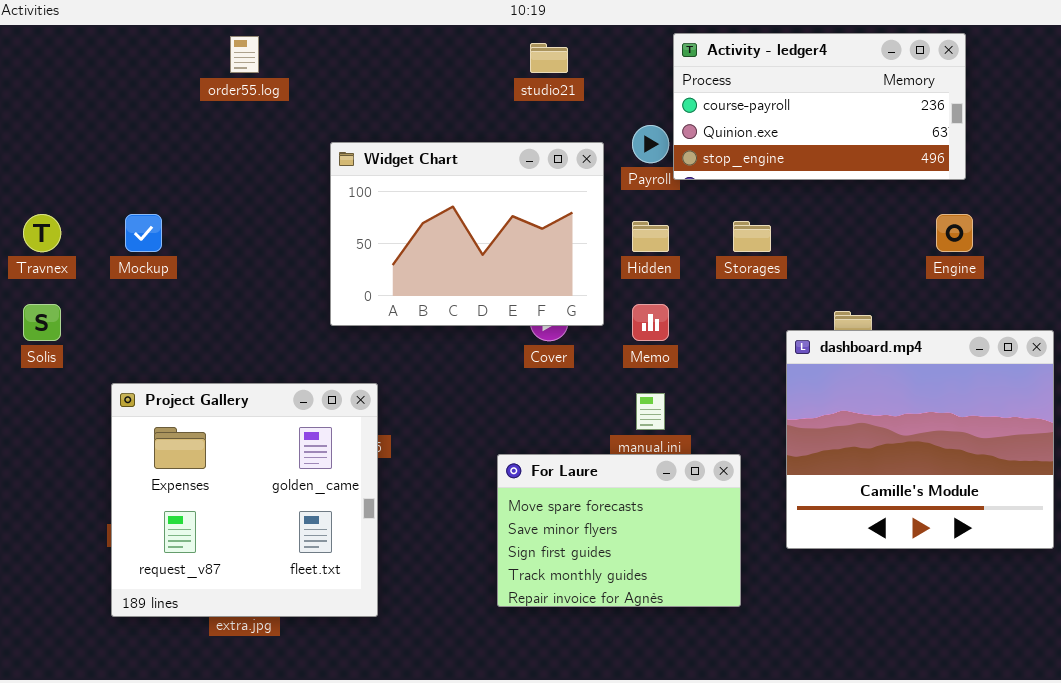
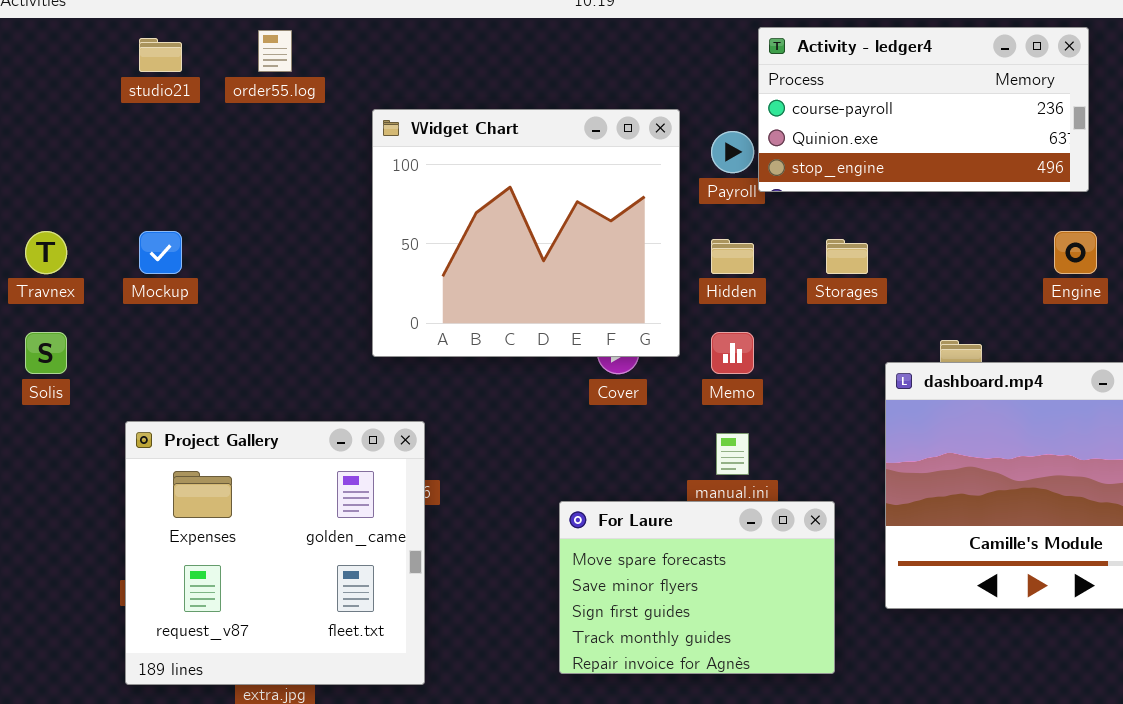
studio21: [530,43,568,73] -> [139,38,182,72], moved
Widget Chart: [330,142,604,326] -> [372,109,680,357], resized

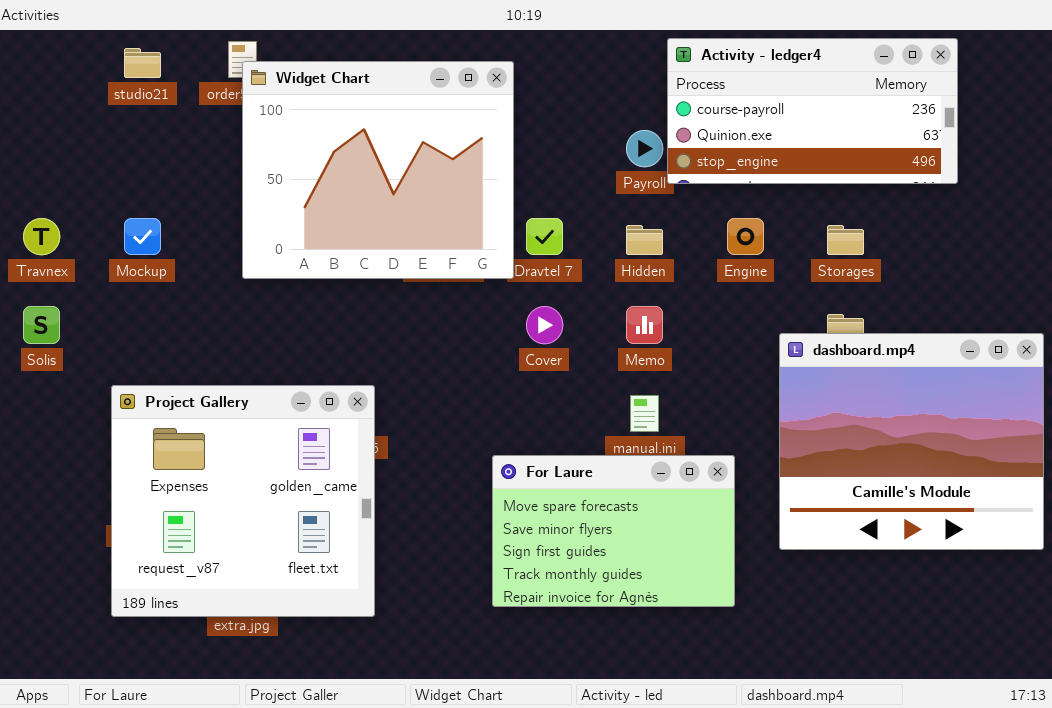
Widget Chart: [372,109,680,357] -> [242,61,514,279], moved
Engine: [1054,231,1097,274] -> [727,218,764,255], moved
Storages: [826,239,868,274] -> [827,225,864,255], moved

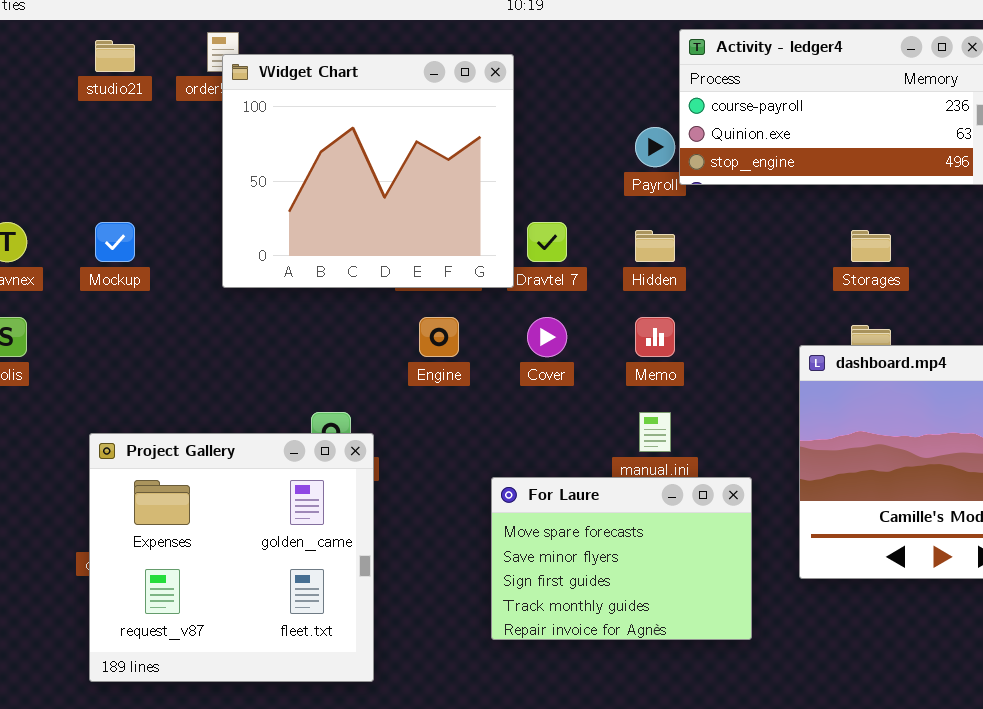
Engine: [727,218,764,255] -> [419,317,459,357], moved
Project Gallery: [111,385,375,617] -> [89,433,374,682], moved

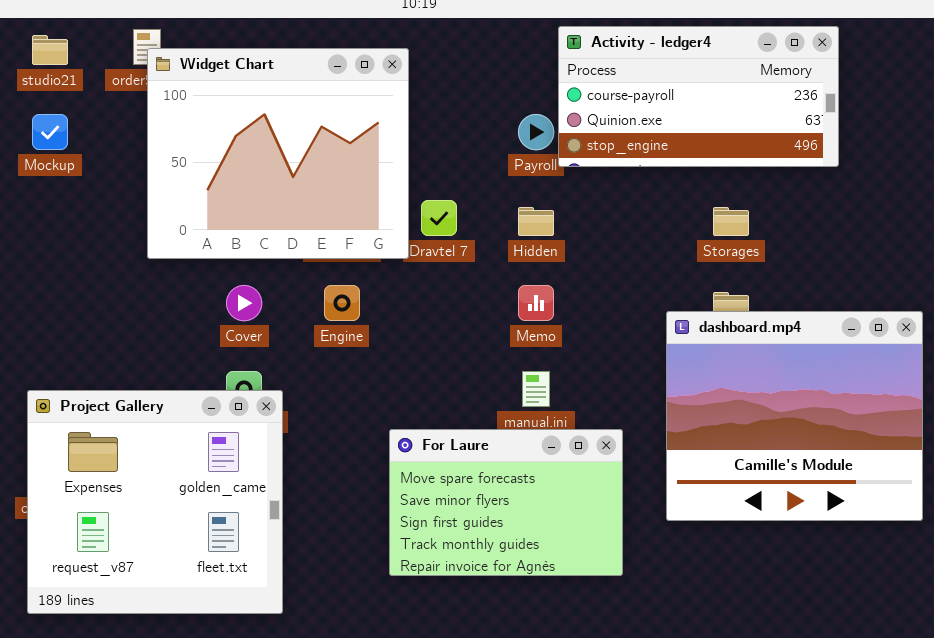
Mockup: [95,222,135,262] -> [32,114,68,150], moved
Cover: [527,317,567,357] -> [226,285,262,321], moved

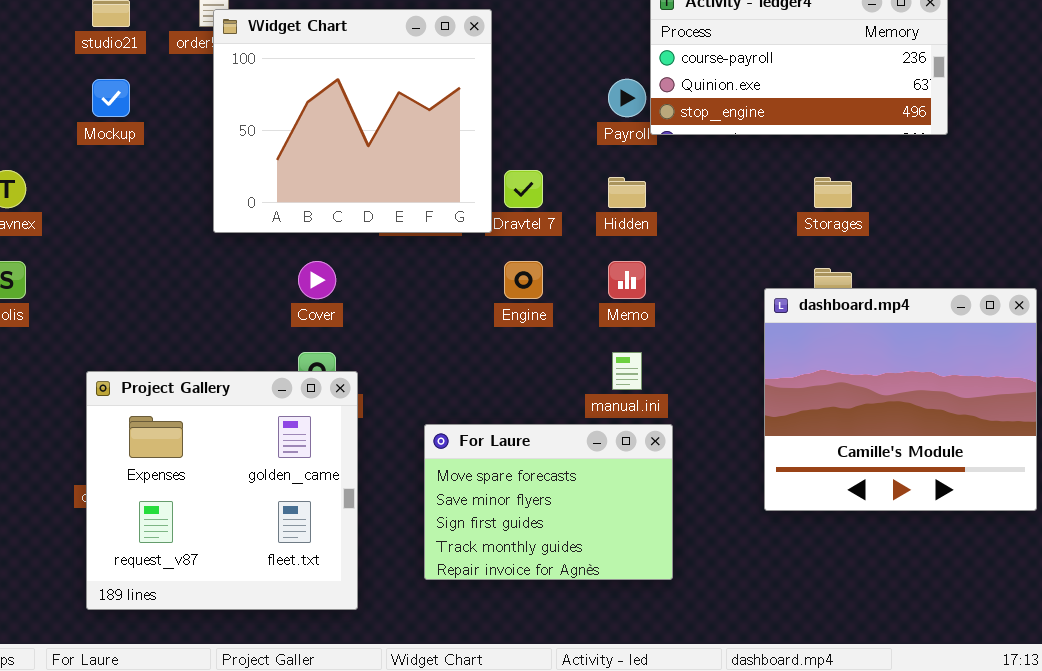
Engine: [324,285,360,321] -> [504,261,543,299], moved
For Laure: [389,429,623,576] -> [424,424,673,580], moved

